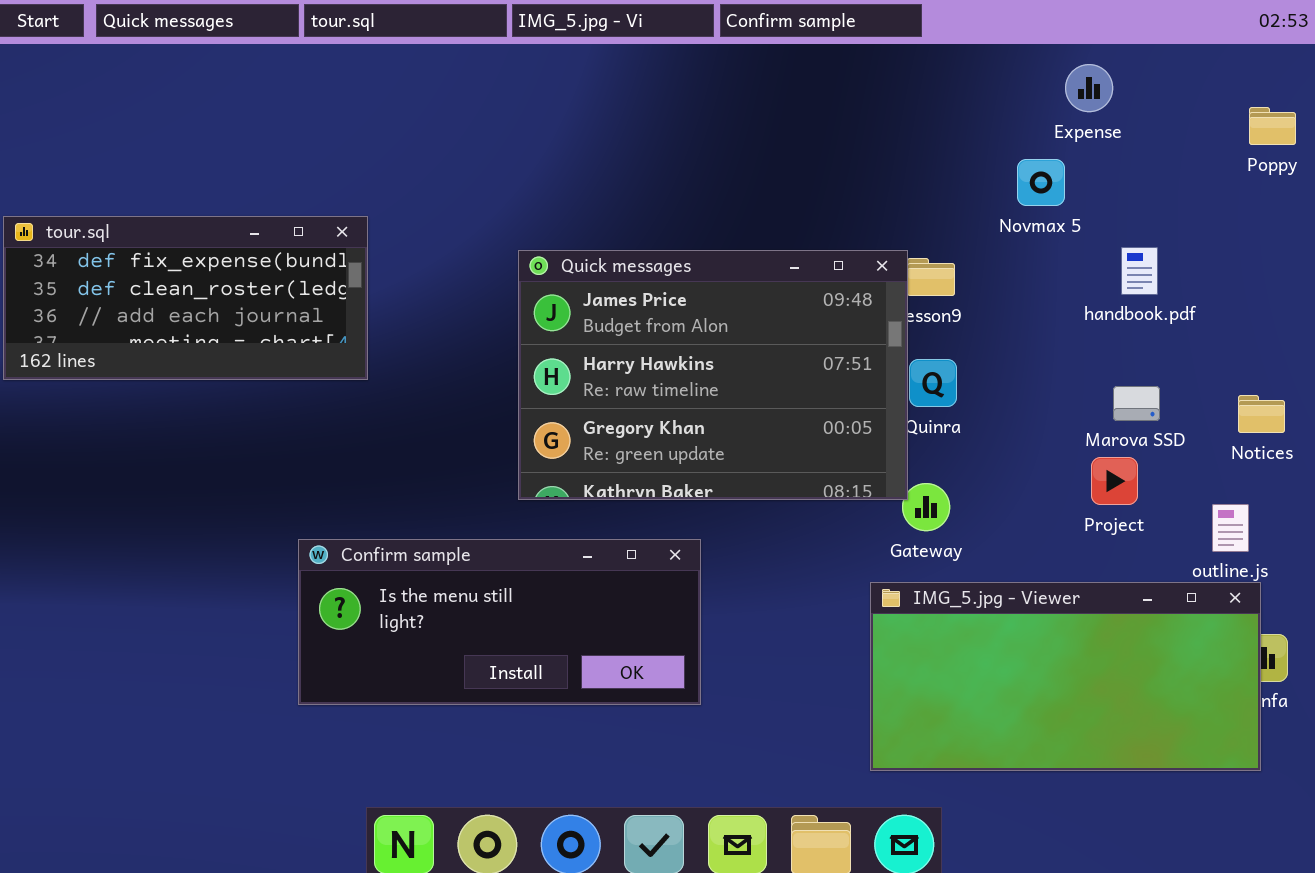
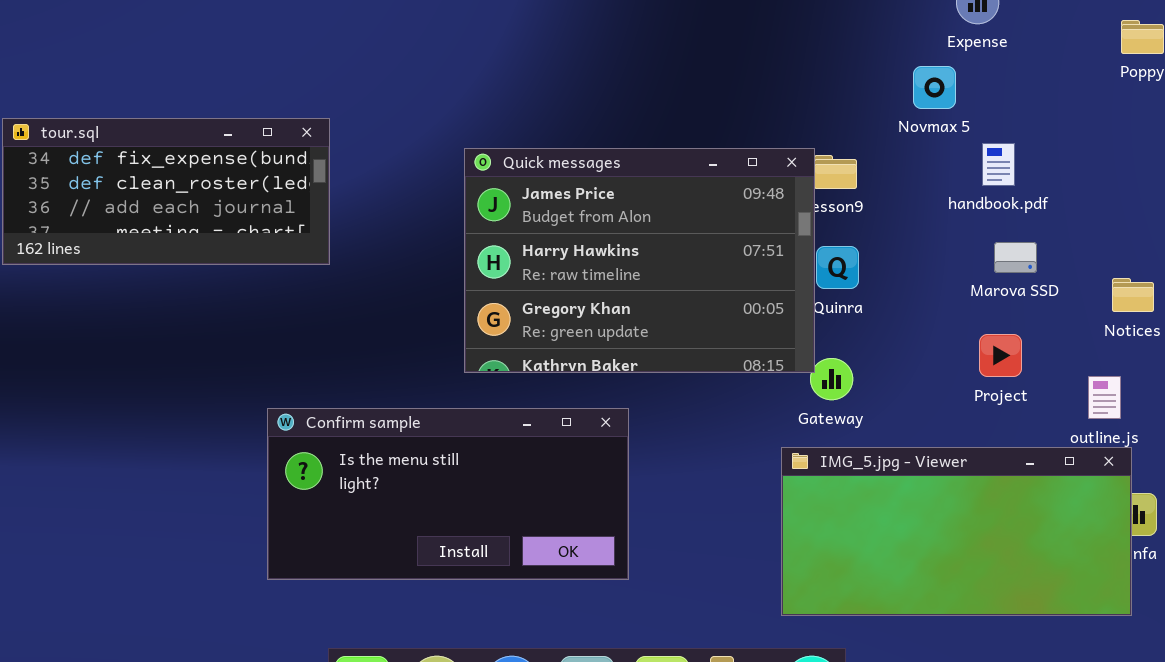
handbook.pdf: [1121,247,1158,295] -> [982,143,1015,186], moved
Marova SSD: [1113,386,1160,421] -> [994,242,1037,273], moved
Confirm sample: [298,539,701,705] -> [267,408,629,580], resized

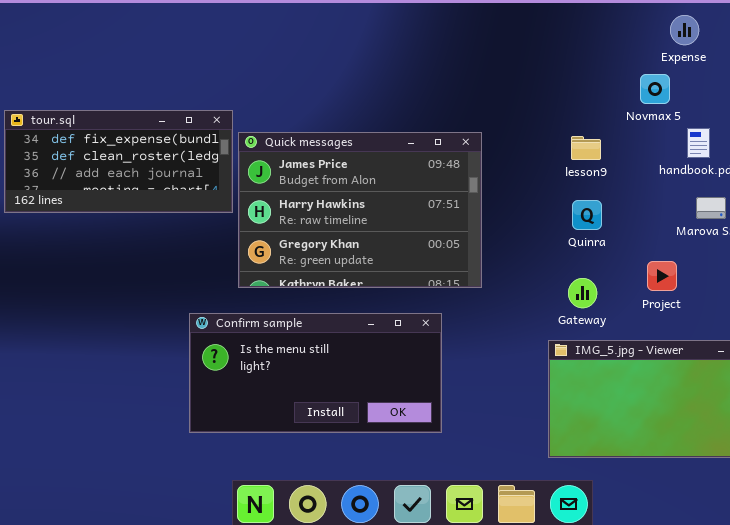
Quick messages: [464,148,815,373] -> [238,132,482,288], moved
Project: [979,334,1022,377] -> [647,261,677,291], moved

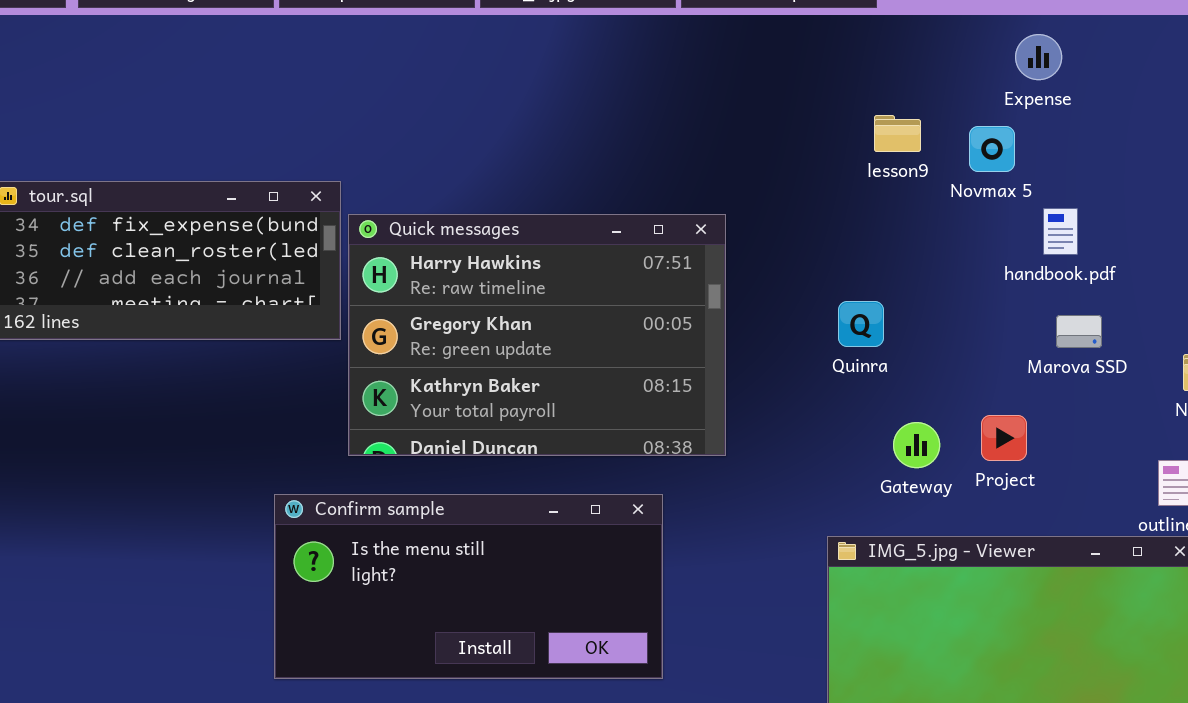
Quick messages: [238,132,482,288] -> [348,214,726,456], scrolled down 1 row
lesson9: [571,136,601,160] -> [874,115,921,152], moved
Quinra: [572,200,602,230] -> [838,301,884,347], moved
Gateway: [568,278,597,308] -> [893,422,940,468], moved

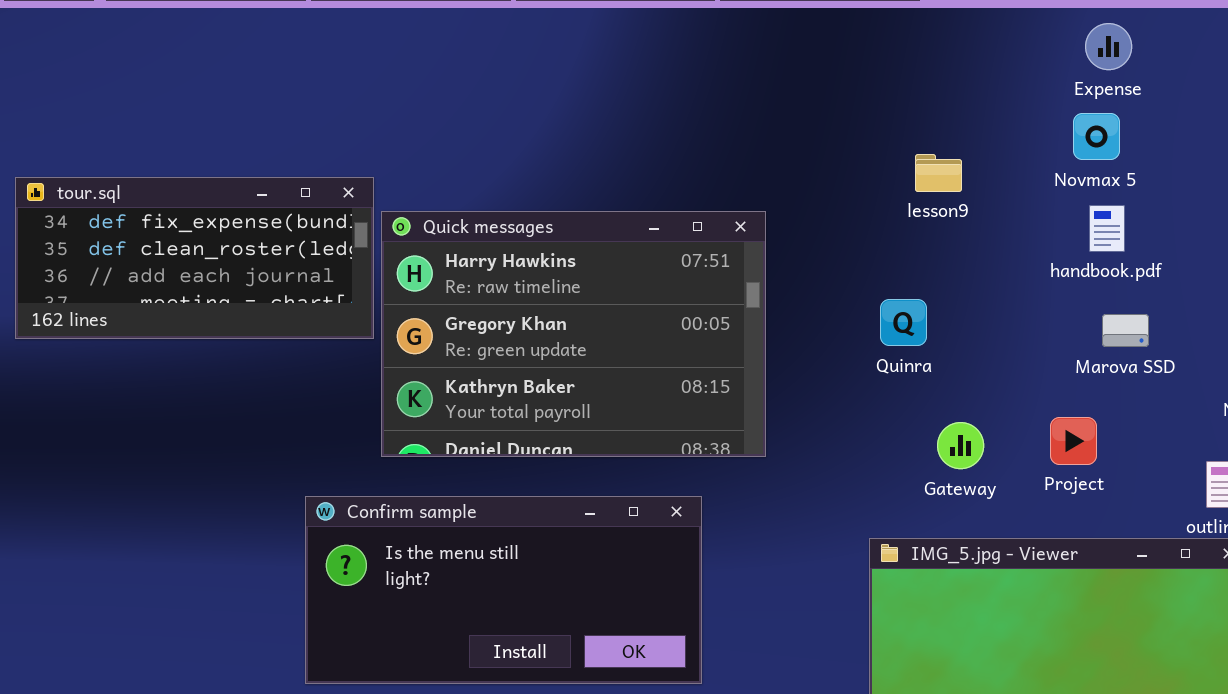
Expense: [1015,34,1062,80] -> [1085,23,1132,70], moved
lesson9: [874,115,921,152] -> [915,154,962,192], moved
Novmax 5: [969,126,1015,172] -> [1073,113,1120,160], moved
Project: [981,415,1027,461] -> [1050,417,1097,465], moved

